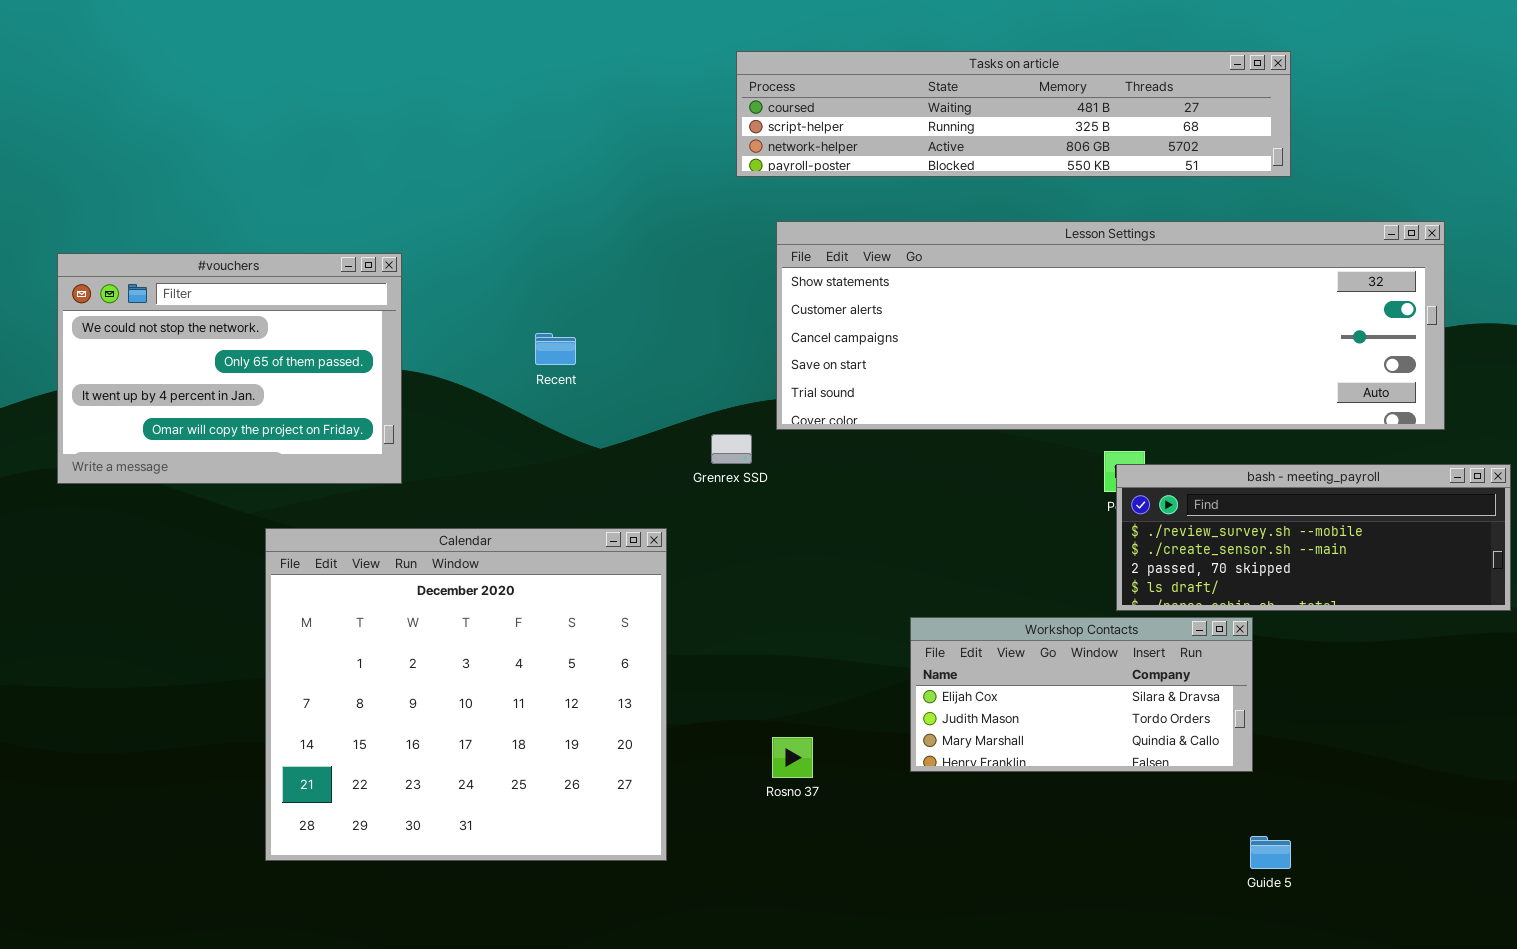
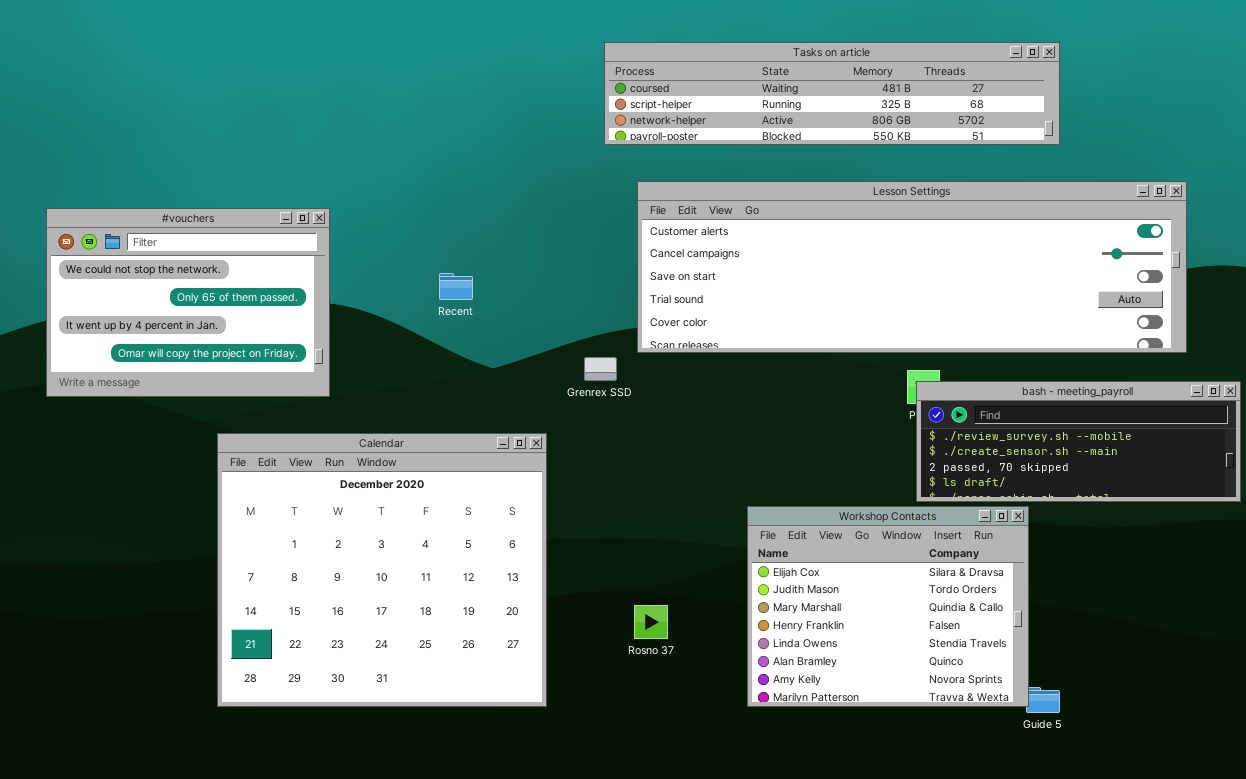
Lesson Settings: [776,221,1445,430] -> [637,181,1187,353], scrolled down 1 row
Workshop Contacts: [910,617,1253,772] -> [747,506,1029,707], resized

